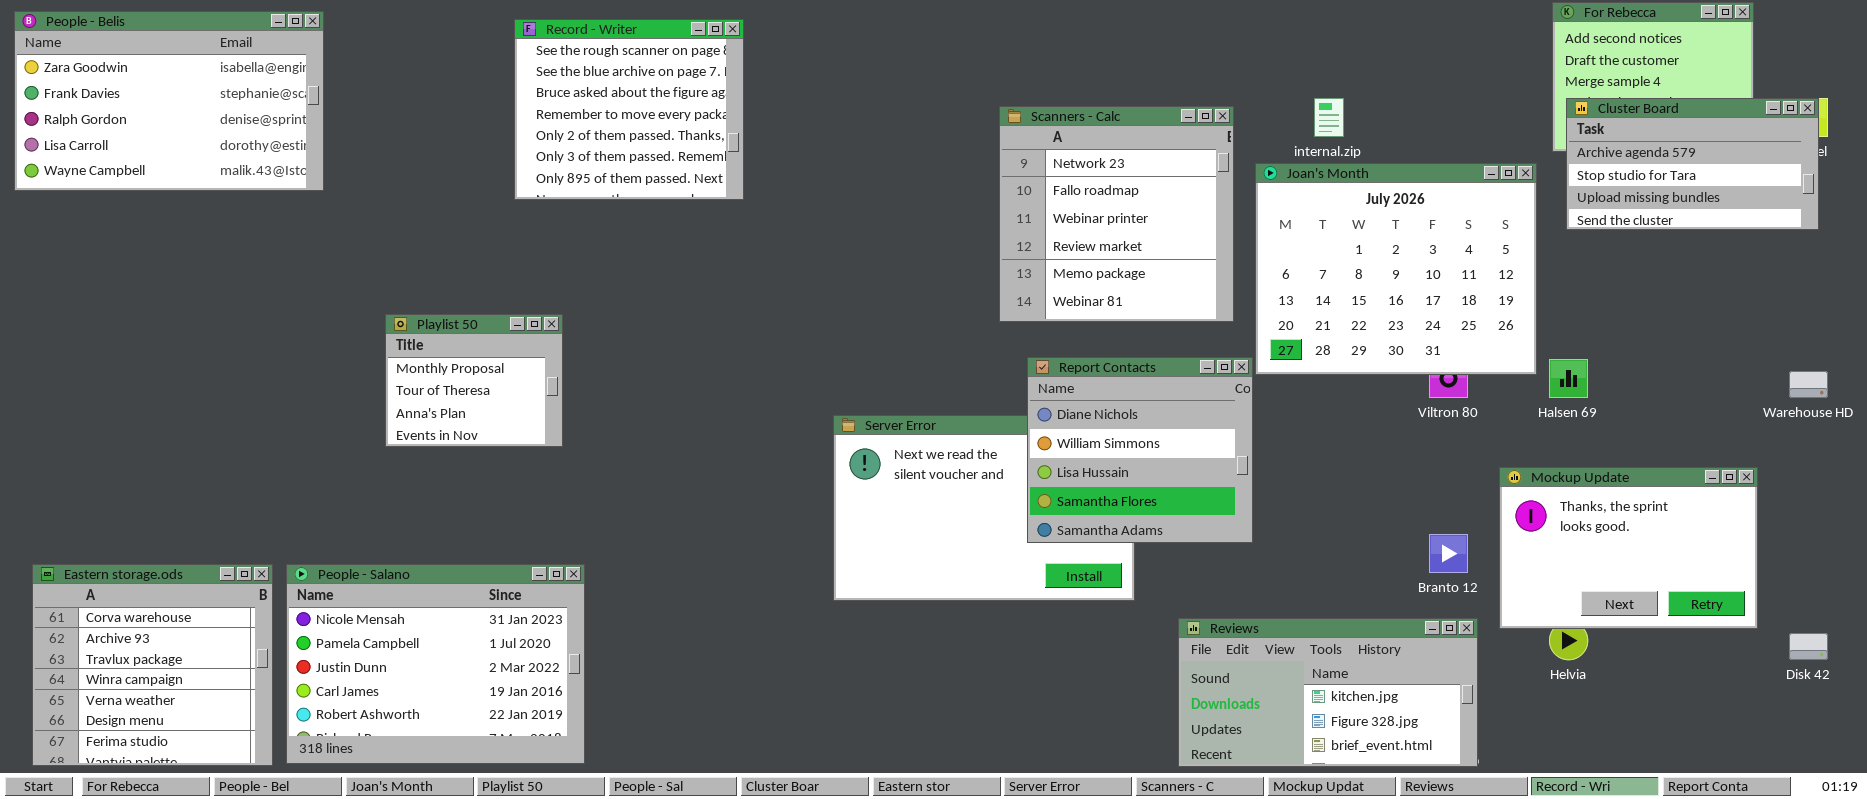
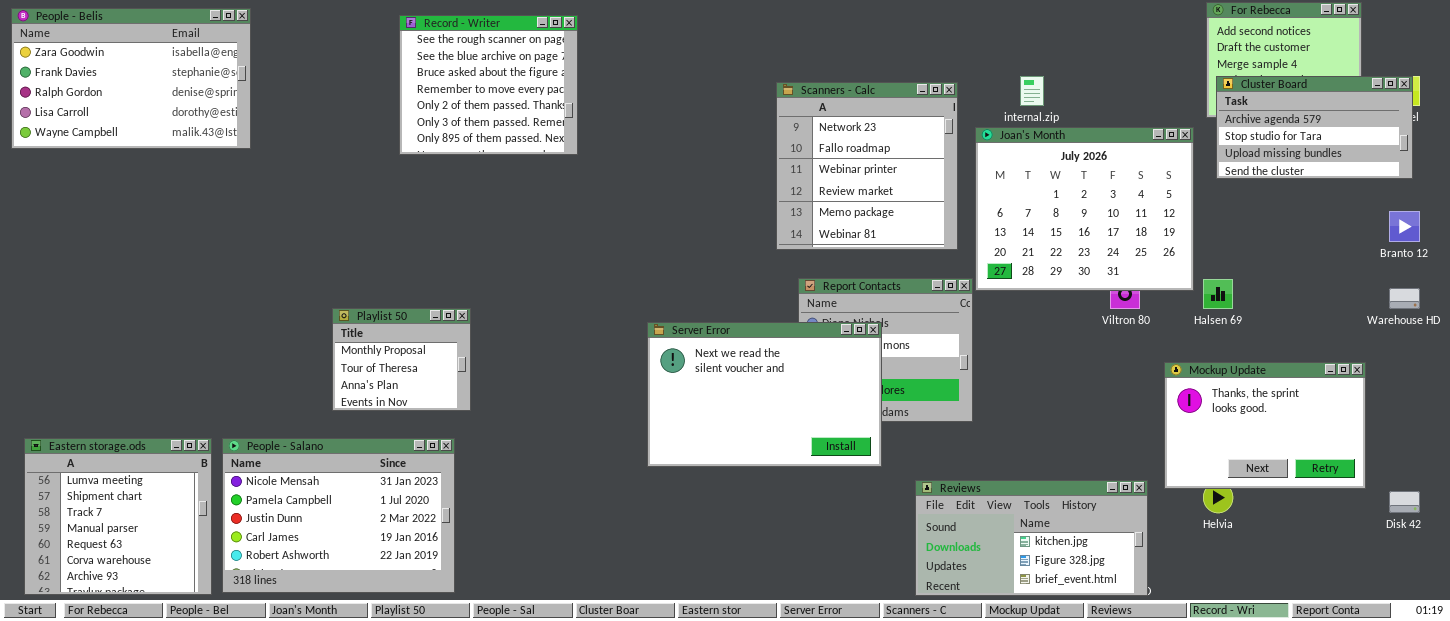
Playlist 50: [385,314,563,447] -> [332,308,471,411], moved
Server Error: [833,415,1135,601] -> [647,322,882,467], raised
Branto 12: [1429,534,1468,573] -> [1389,211,1420,242], moved
Eastern storage.ods: [32,564,273,766] -> [24,438,212,595], scrolled up 5 rows

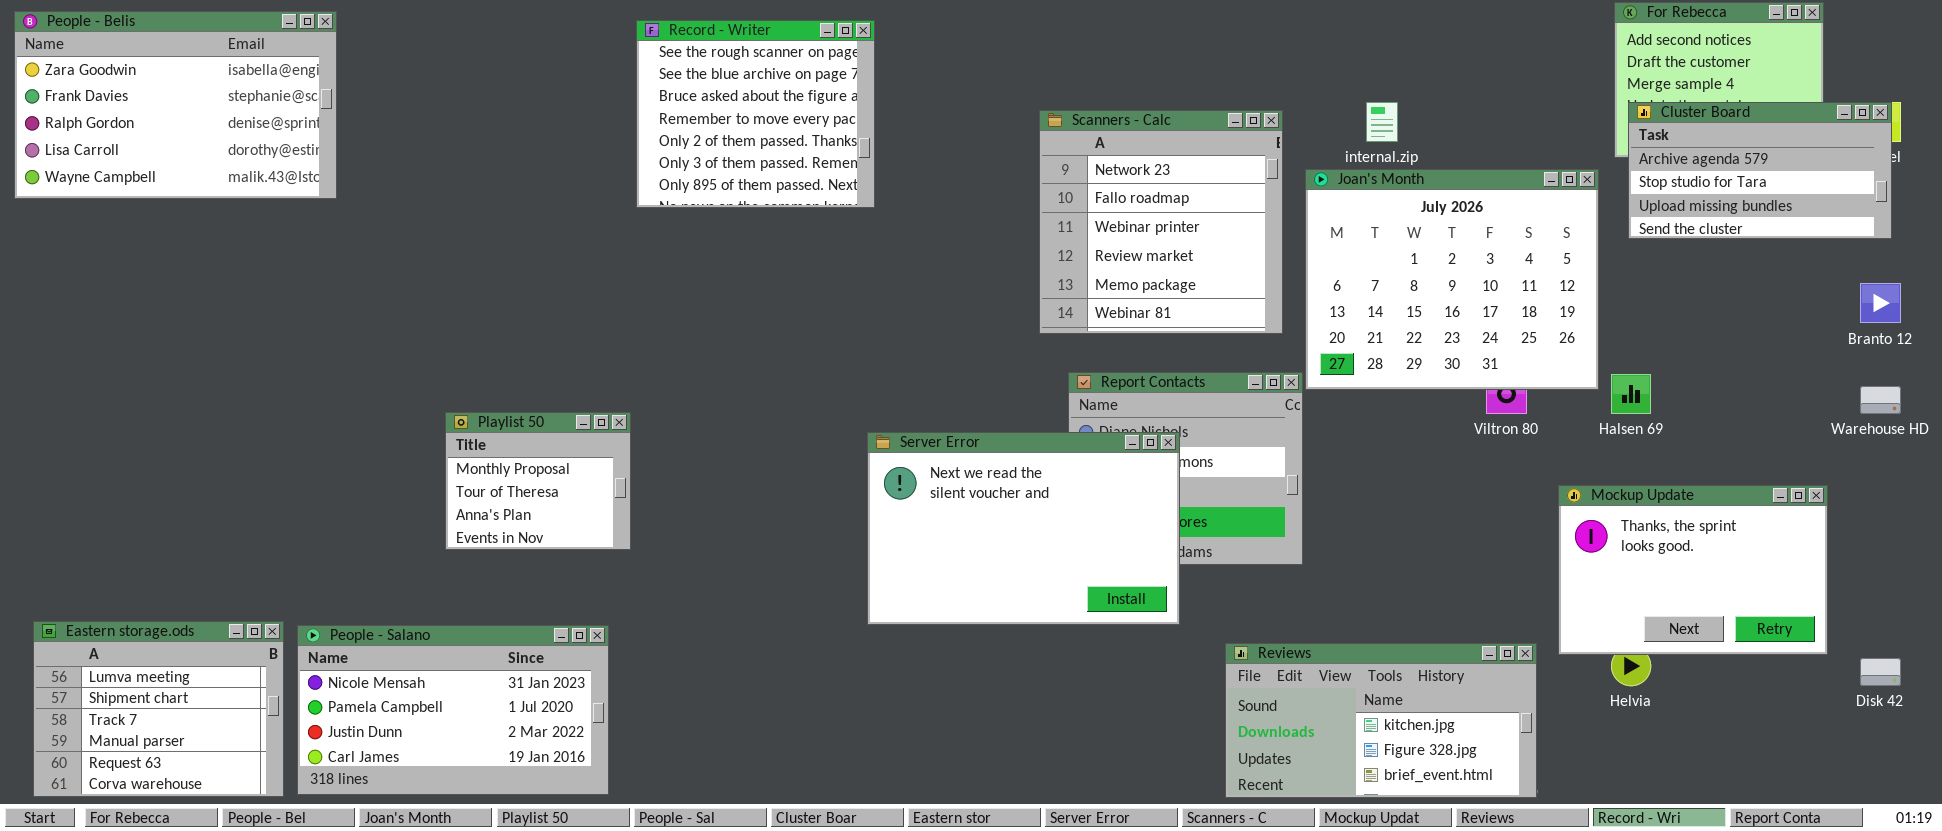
Record - Writer: [399,15,578,155] -> [636,20,875,208], moved
Eastern storage.ods: [24,438,212,595] -> [33,621,284,797], resized
People - Salano: [222,438,455,593] -> [297,625,609,795], resized

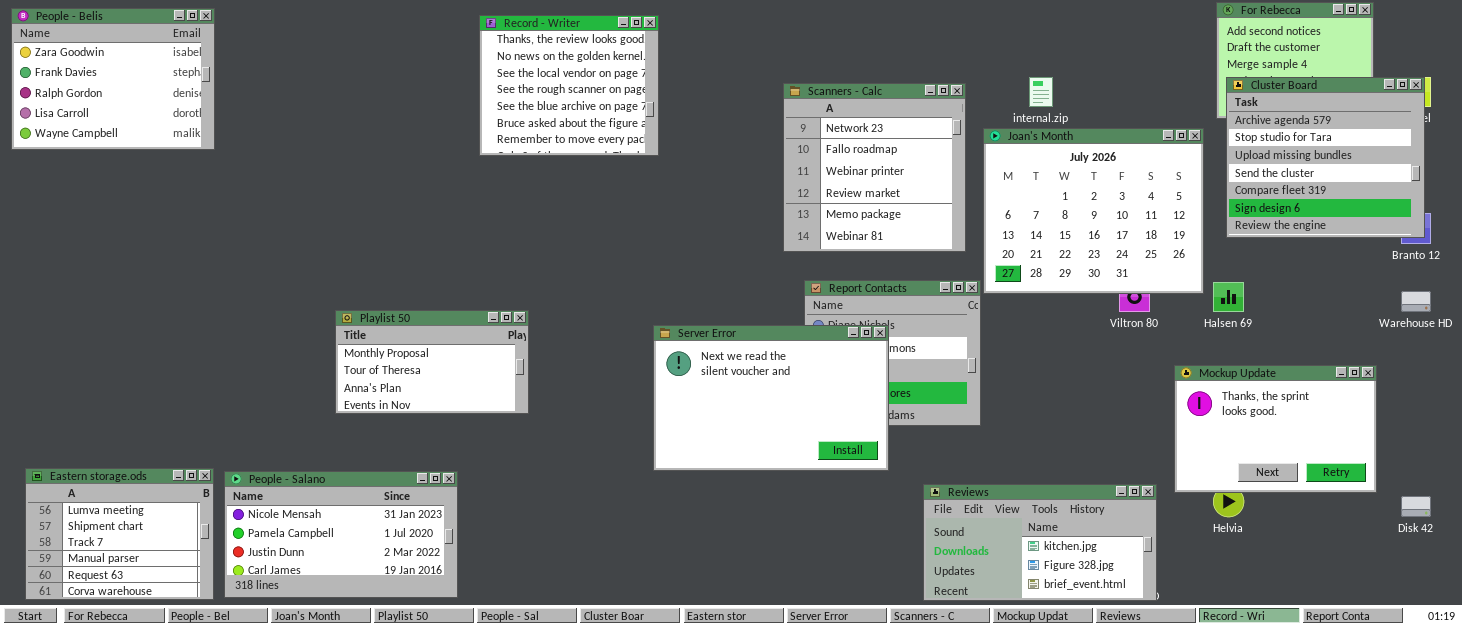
People - Belis: [14,11,337,199] -> [11,8,215,150], resized
Record - Writer: [636,20,875,208] -> [479,15,659,156], scrolled up 3 rows
Cluster Board: [1628,102,1892,239] -> [1226,77,1425,238], resized
Playlist 50: [445,412,631,550] -> [335,310,529,414], resized

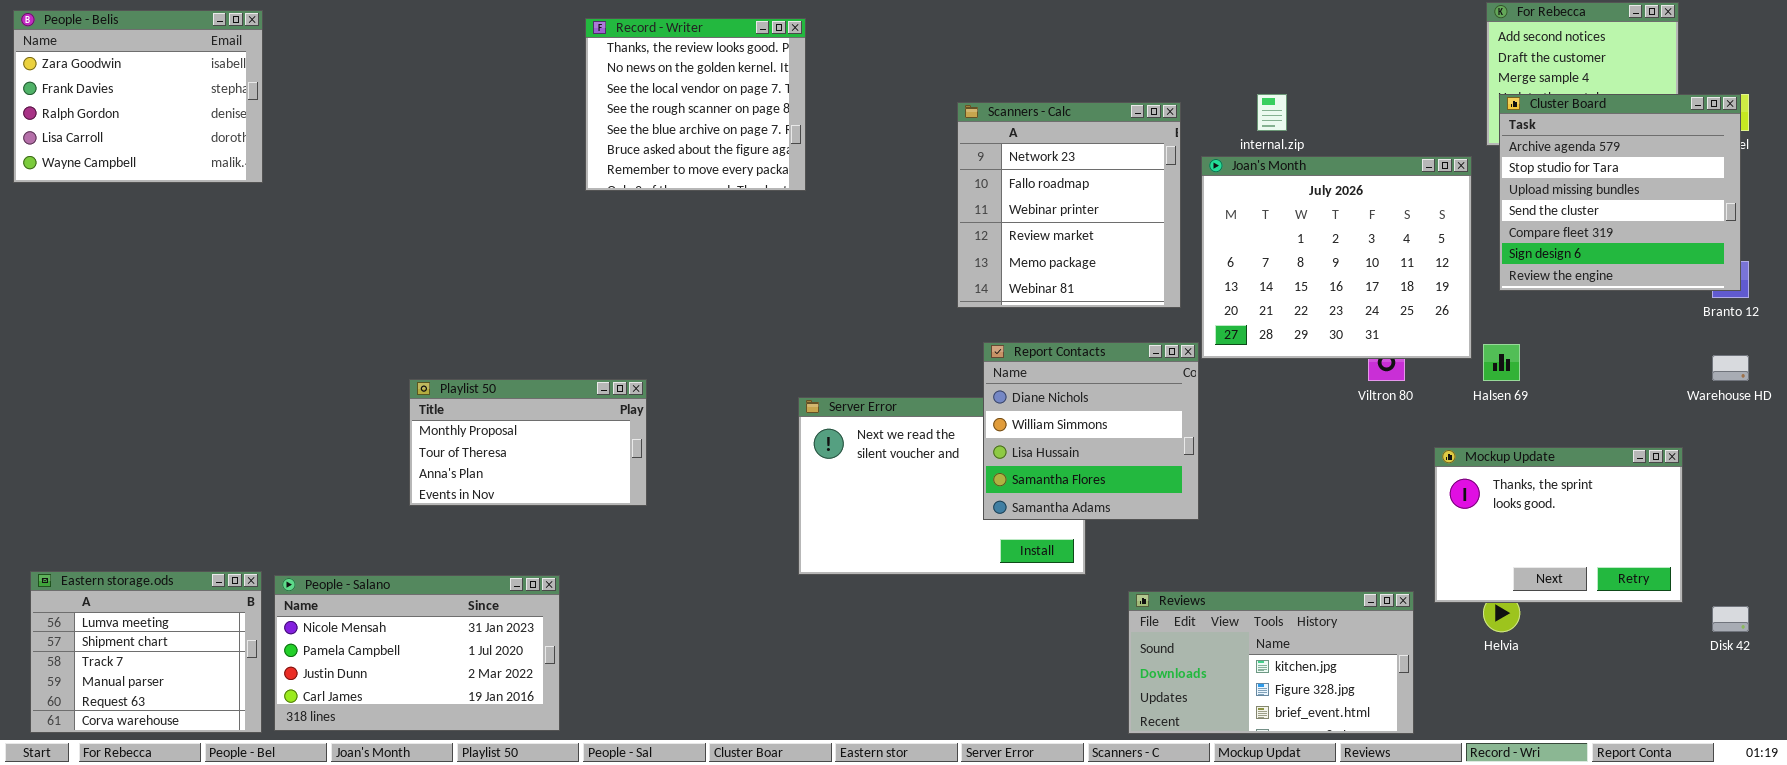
Report Contacts: [804,280,981,426] -> [983,342,1199,520], raised

